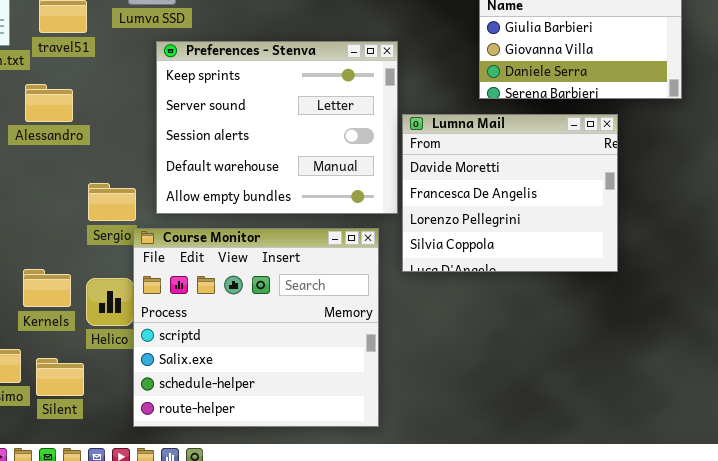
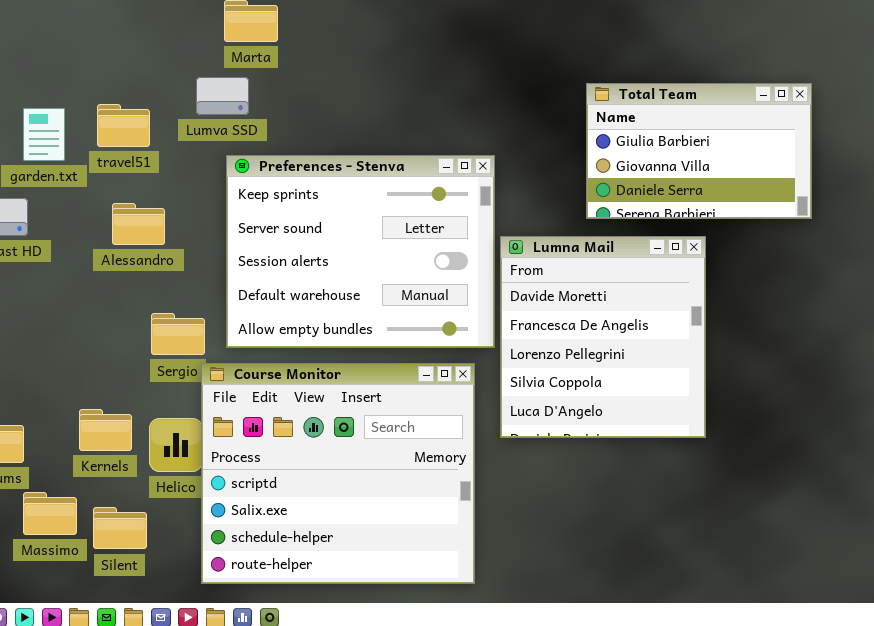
Alessandro: [25,84,73,122] -> [112,203,165,245], moved
Lumna Mail: [402,114,618,272] -> [500,236,706,438], resized

